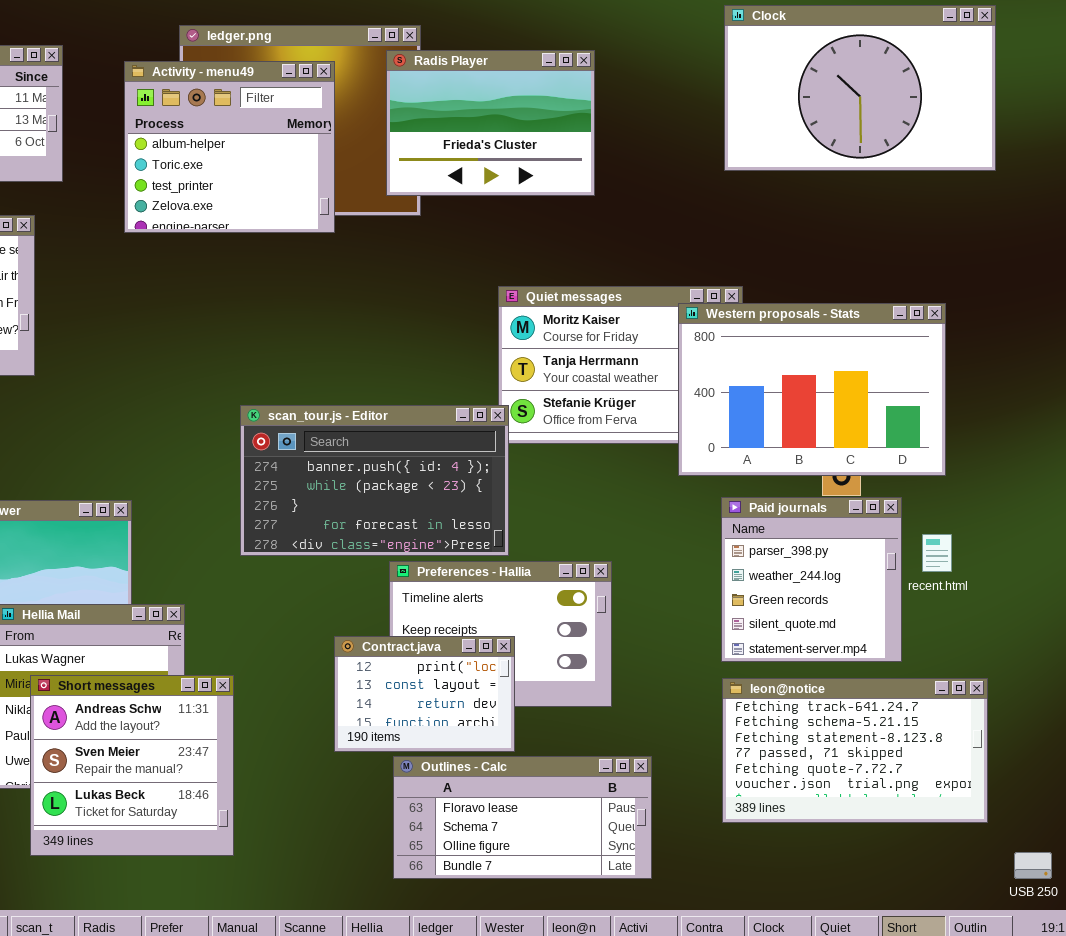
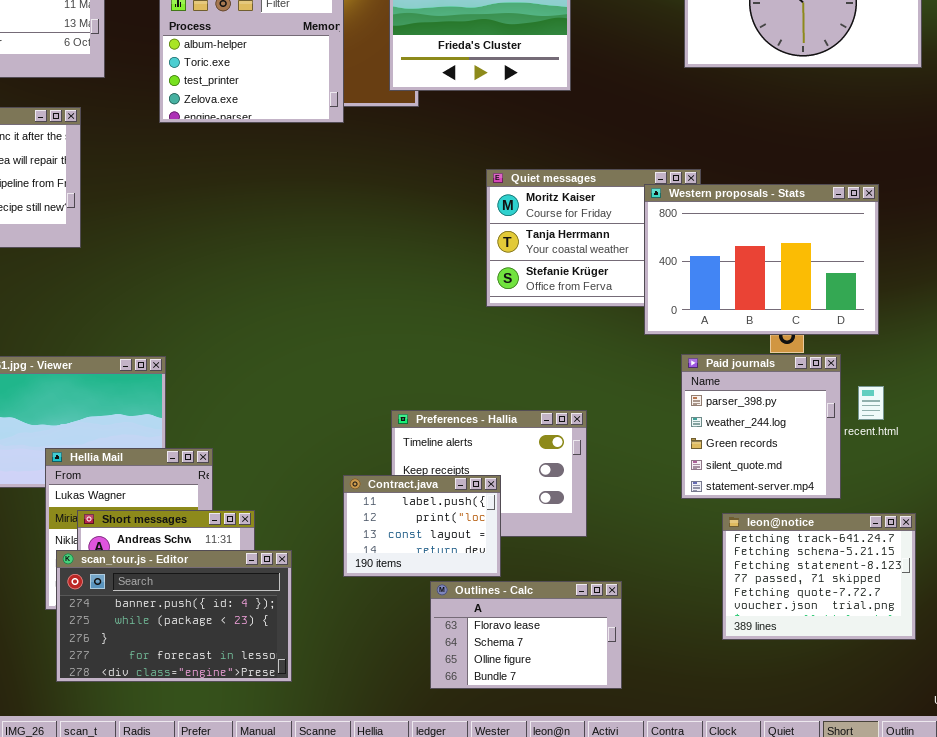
scan_tour.js - Editor: [240,405,509,556] -> [56,550,292,682], moved
Contract.java: [334,636,515,752] -> [343,475,501,577], scrolled up 1 row
leon@notice: [722,678,988,823] -> [722,513,916,640], resized
Outlines - Calc: [393,756,652,879] -> [430,581,622,689], resized

